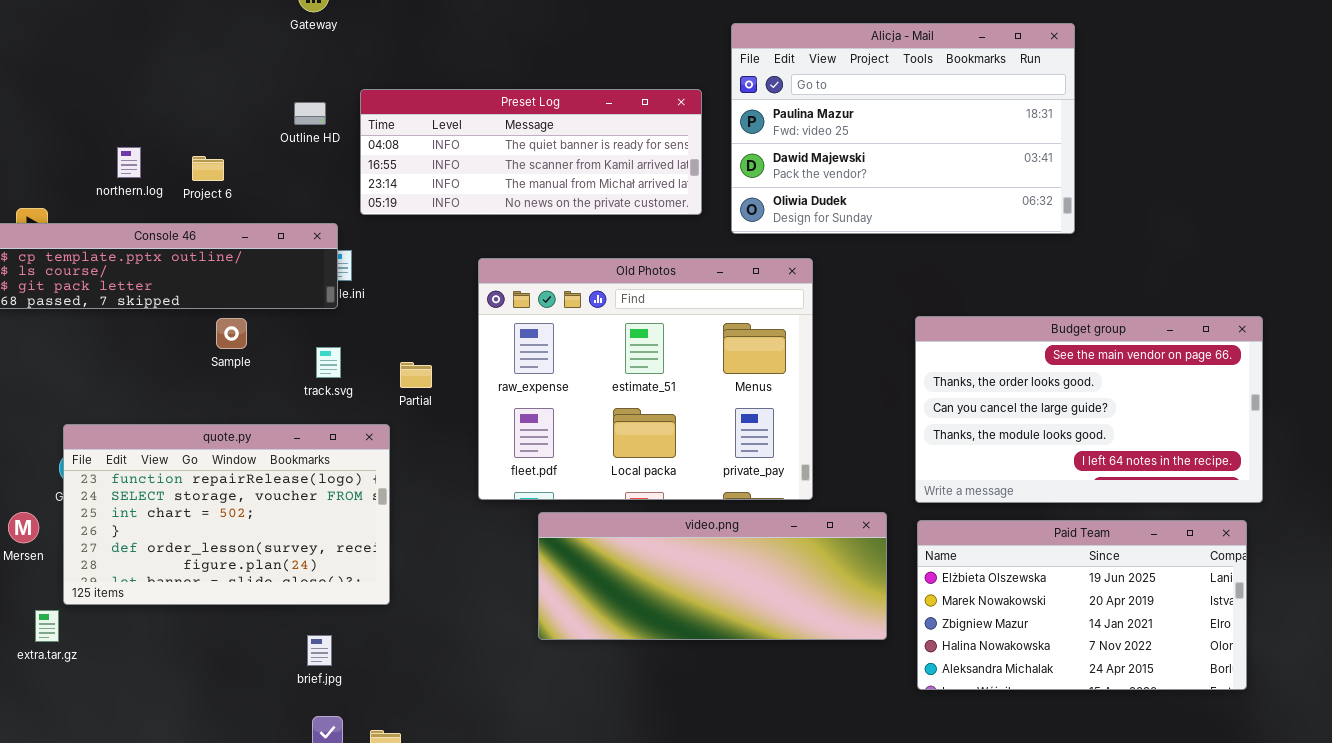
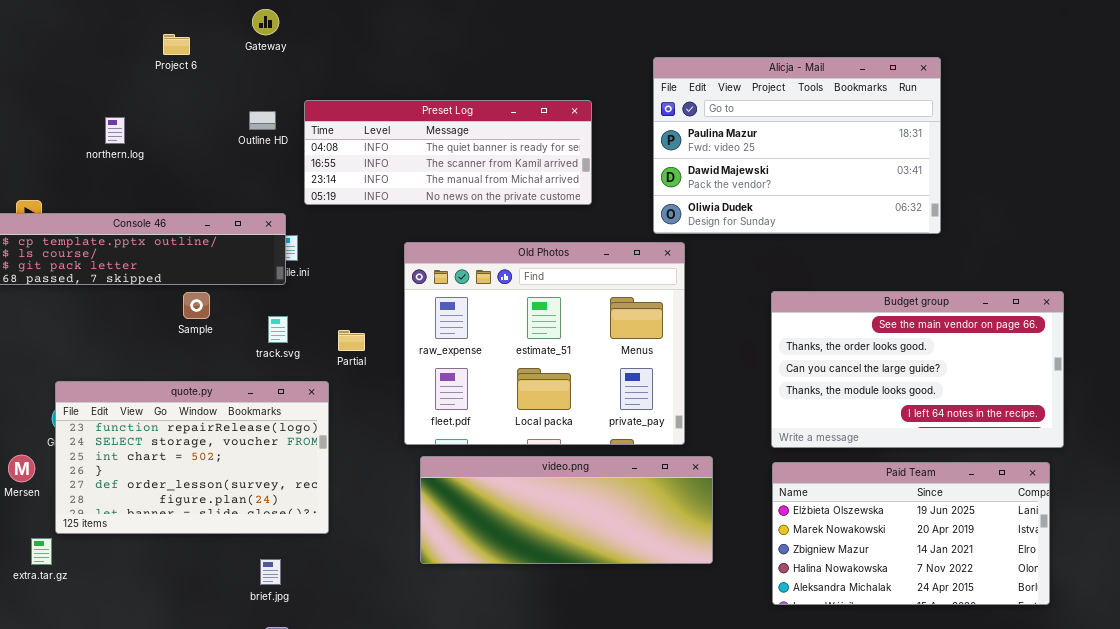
Alicja - Mail: [731,23,1075,234] -> [653,57,941,234], moved
northern.log: [117,147,141,178] -> [105,117,125,144], moved
Project 6: [192,156,224,181] -> [163,34,190,55], moved
video.png: [538,512,887,640] -> [420,456,713,564], moved

